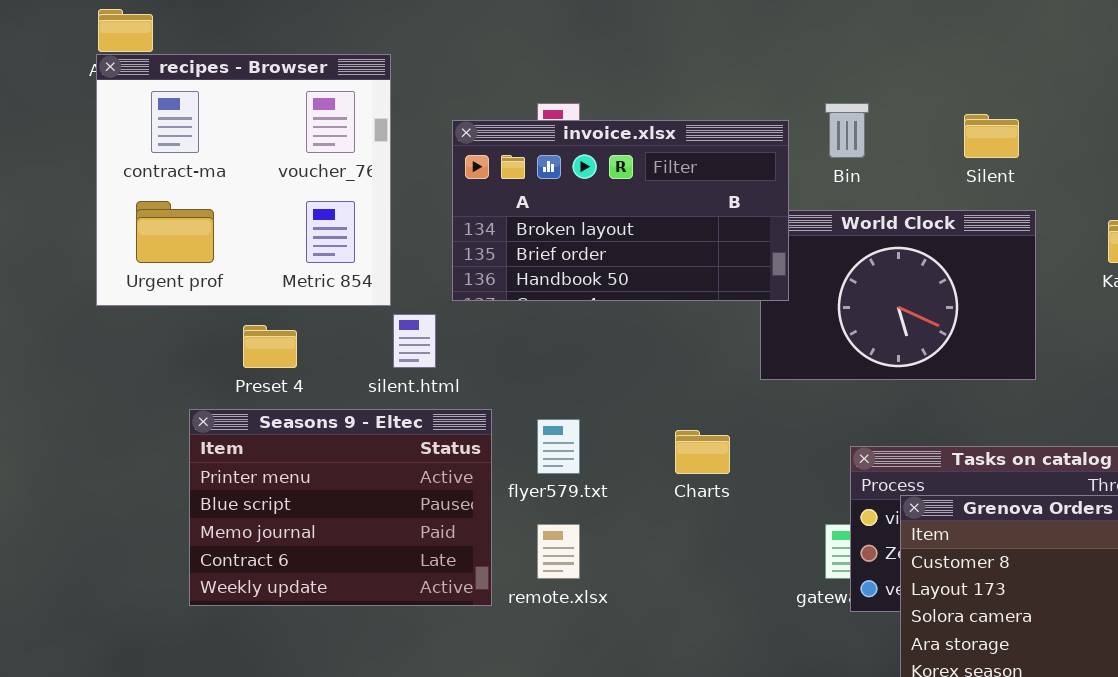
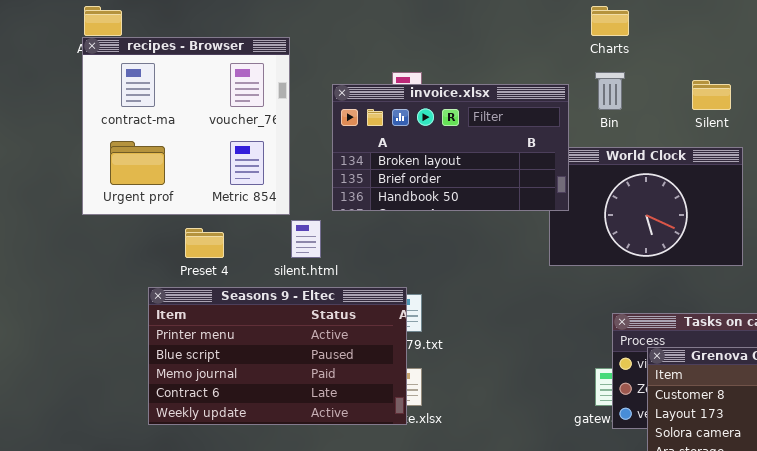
Seasons 9 - Eltec: [189,409,492,606] -> [148,287,407,425], resized
Charts: [675,430,730,474] -> [591,6,629,36], moved

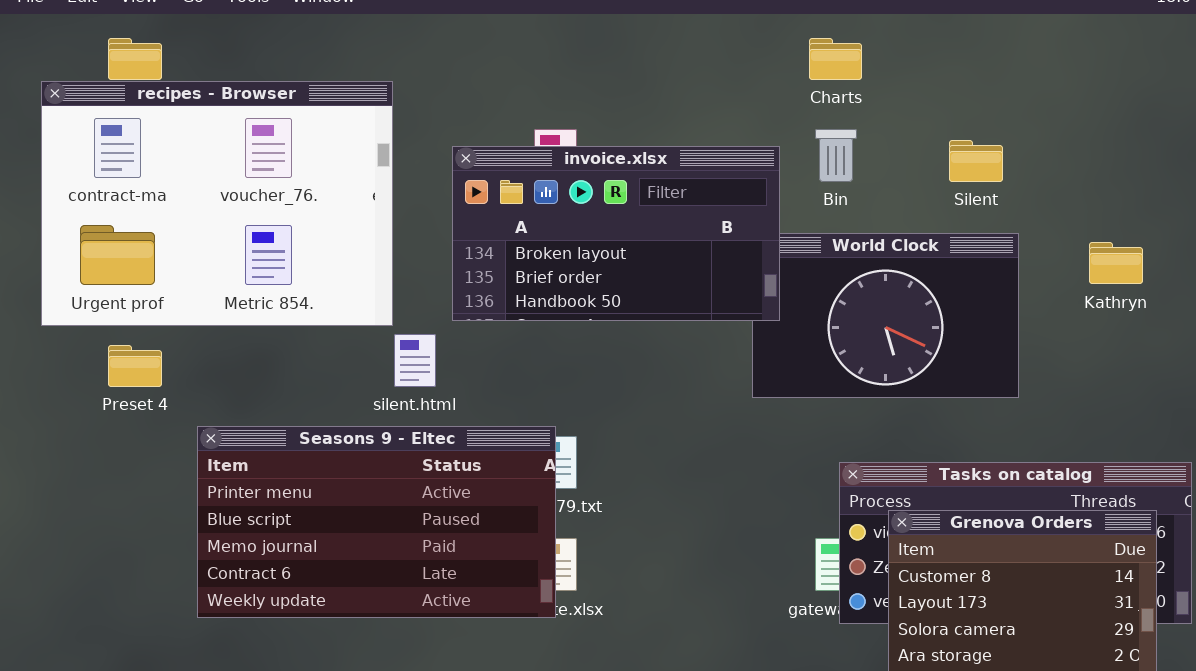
recipes - Browser: [82,37,290,215] -> [41,81,393,326], resized
Preset 4: [185,228,224,258] -> [108,345,162,387], moved

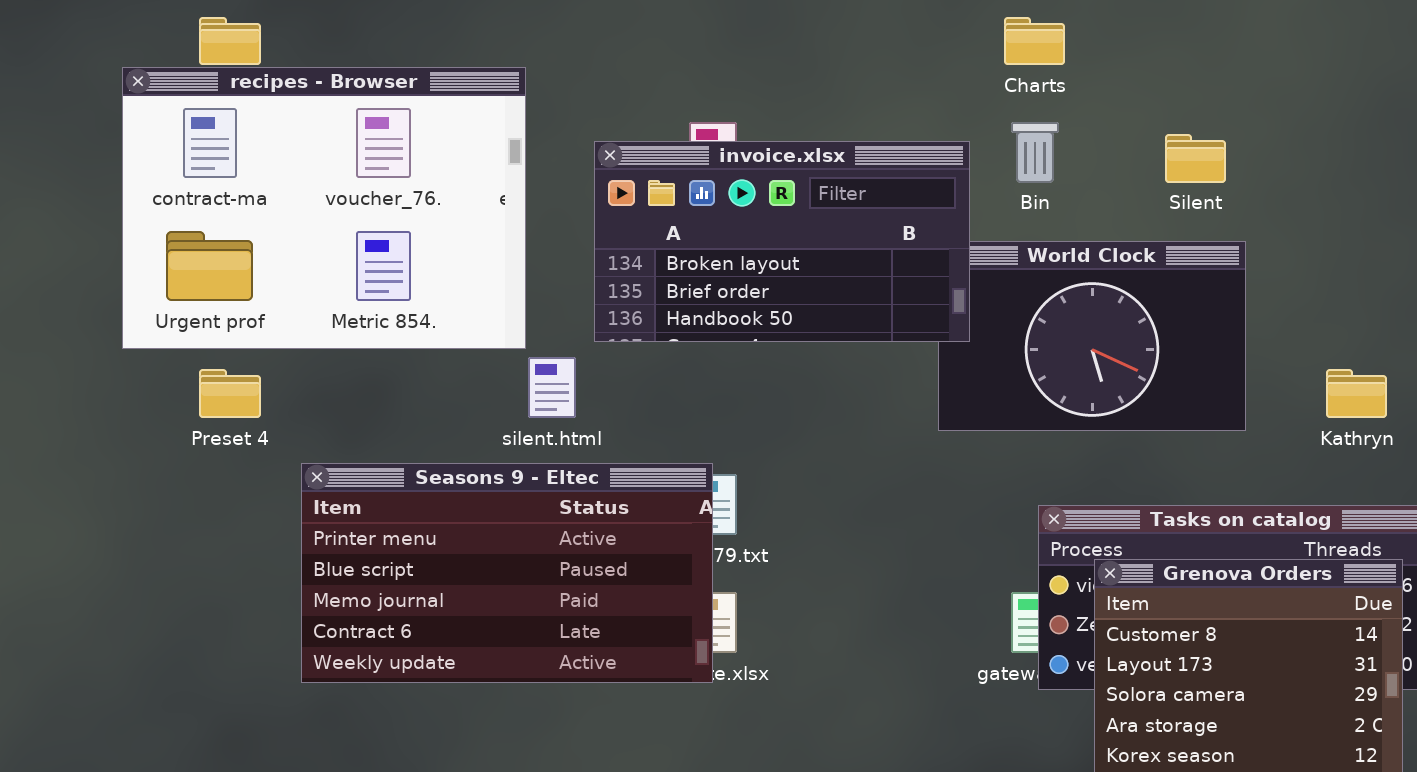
Kathryn: [1089,242,1143,284] -> [1326,369,1387,418], moved

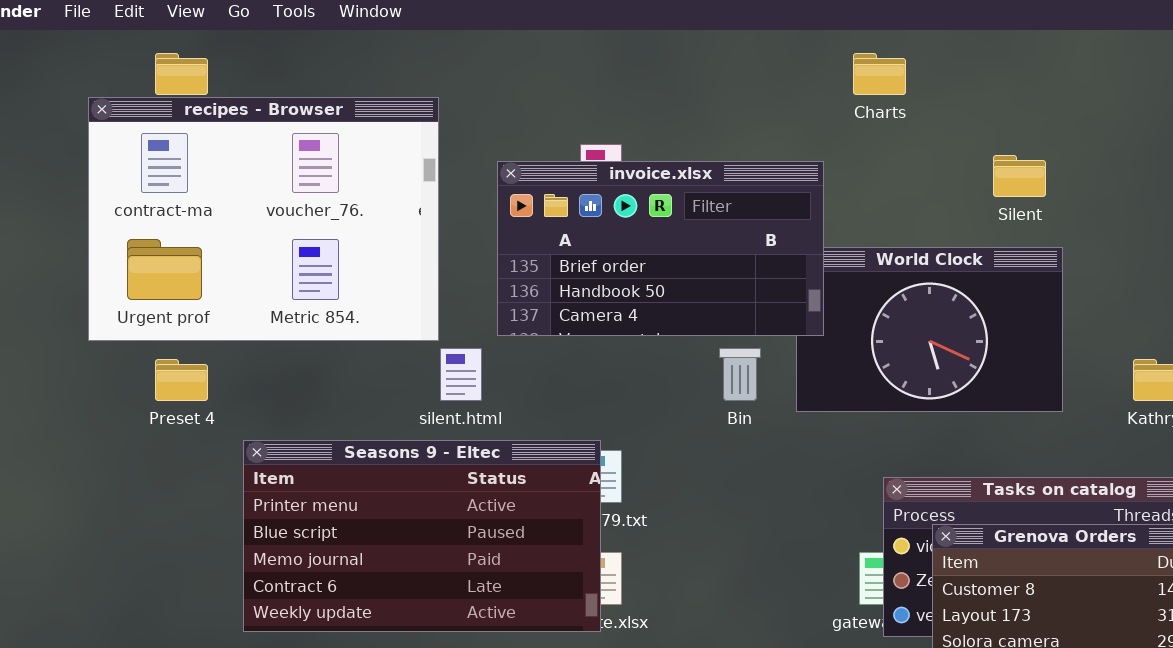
Bin: [1011,122,1059,183] -> [719,348,761,401], moved
invoice.xlsx: [594,141,970,342] -> [497,161,824,336], scrolled down 1 row

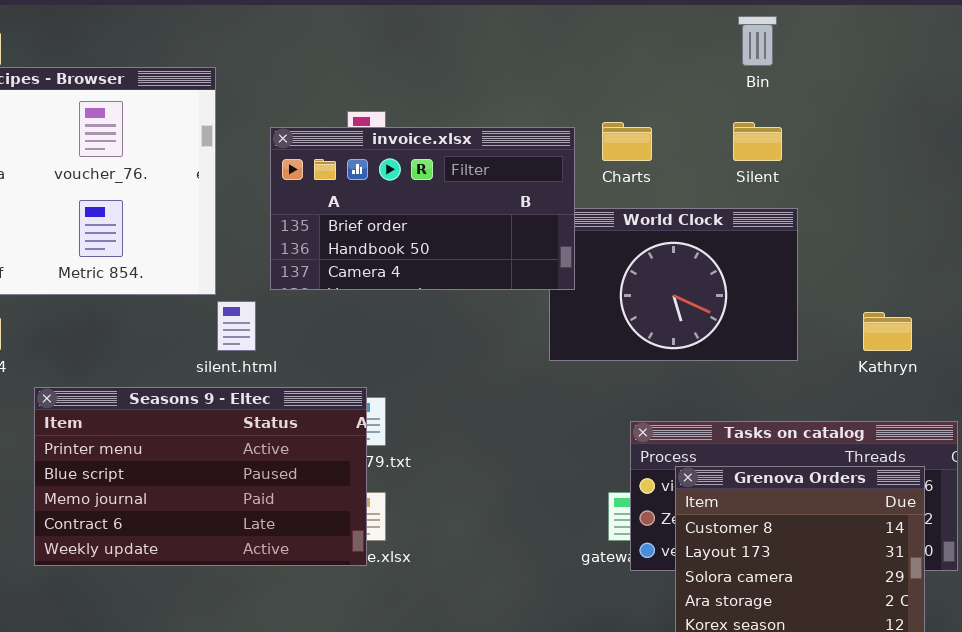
Charts: [853,53,906,95] -> [602,122,652,161], moved
Bin: [719,348,761,401] -> [738,16,777,66], moved

